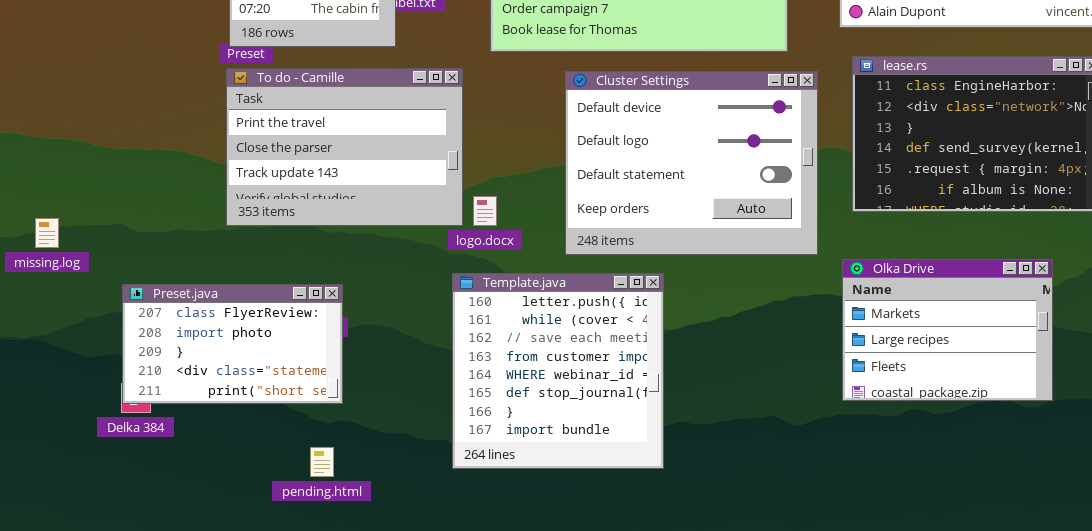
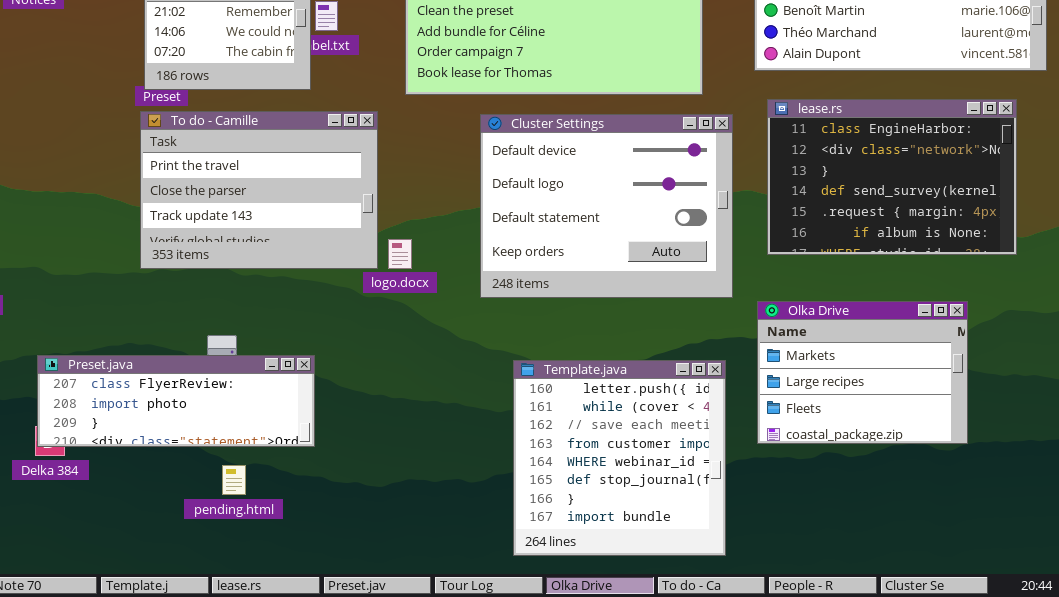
Template.java: [452,273,664,469] -> [513,360,726,556], moved
Preset.java: [122,284,343,404] -> [37,355,315,447], resized
pending.html: [310,447,334,477] -> [222,465,246,495], moved

